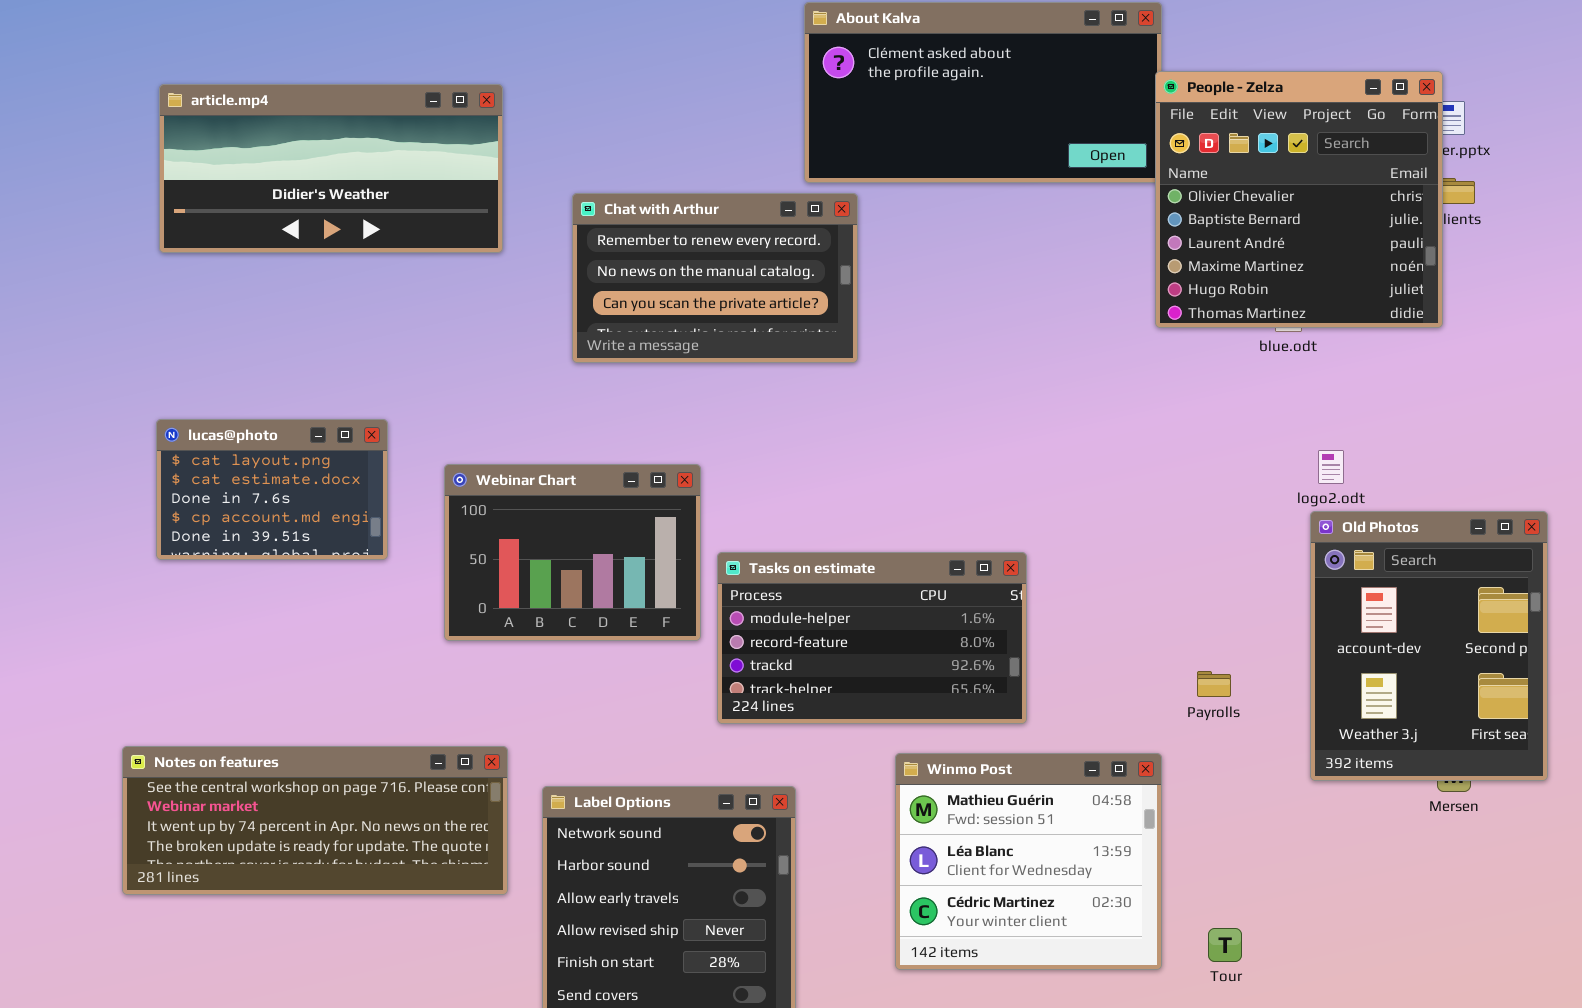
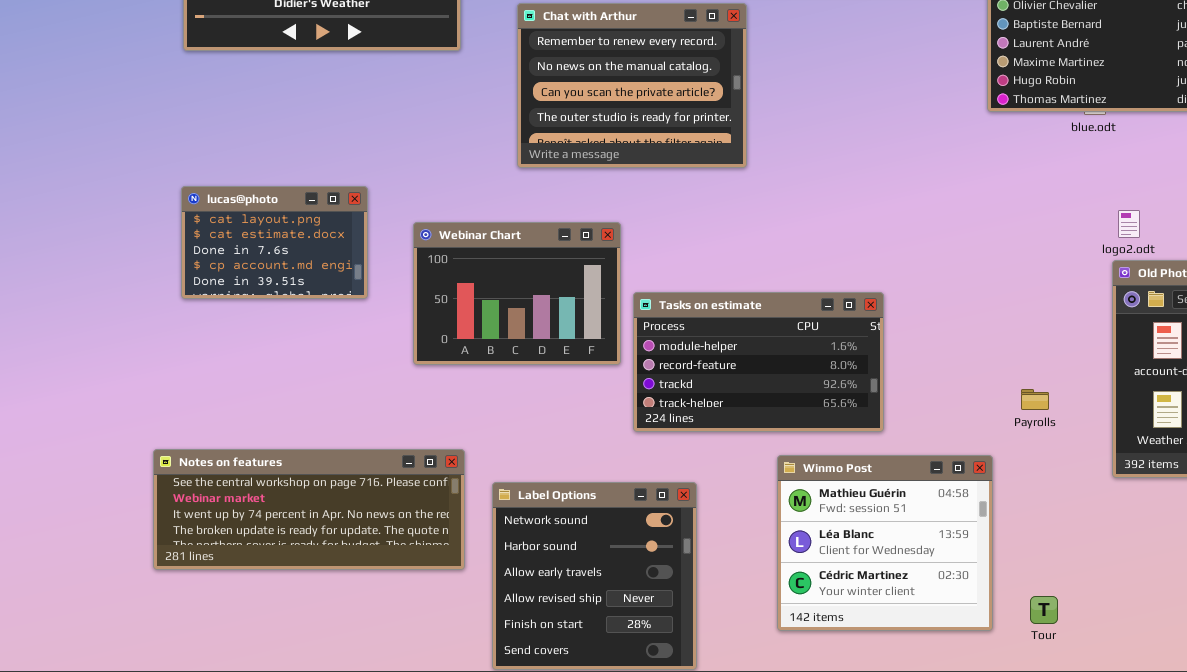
Chat with Arthur: [572,193,858,363] -> [517,3,747,168], resized

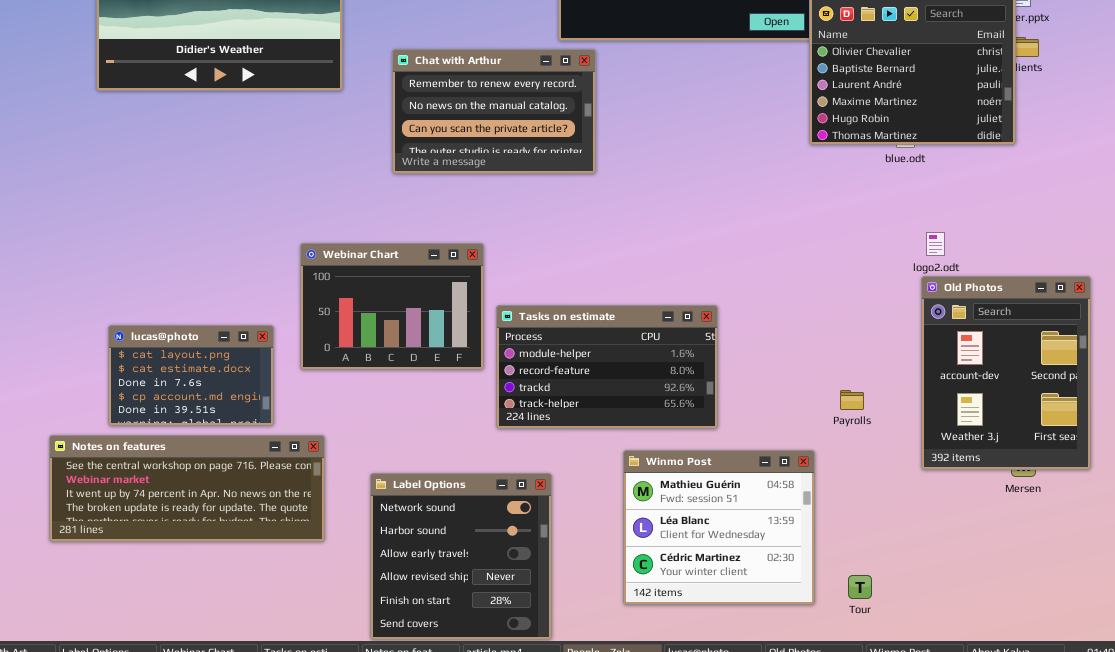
Chat with Arthur: [517,3,747,168] -> [392,49,596,174], resized
lucas@photo: [181,186,368,299] -> [108,325,274,426], moved
Notes on features: [153,449,465,570] -> [49,435,325,542], moved

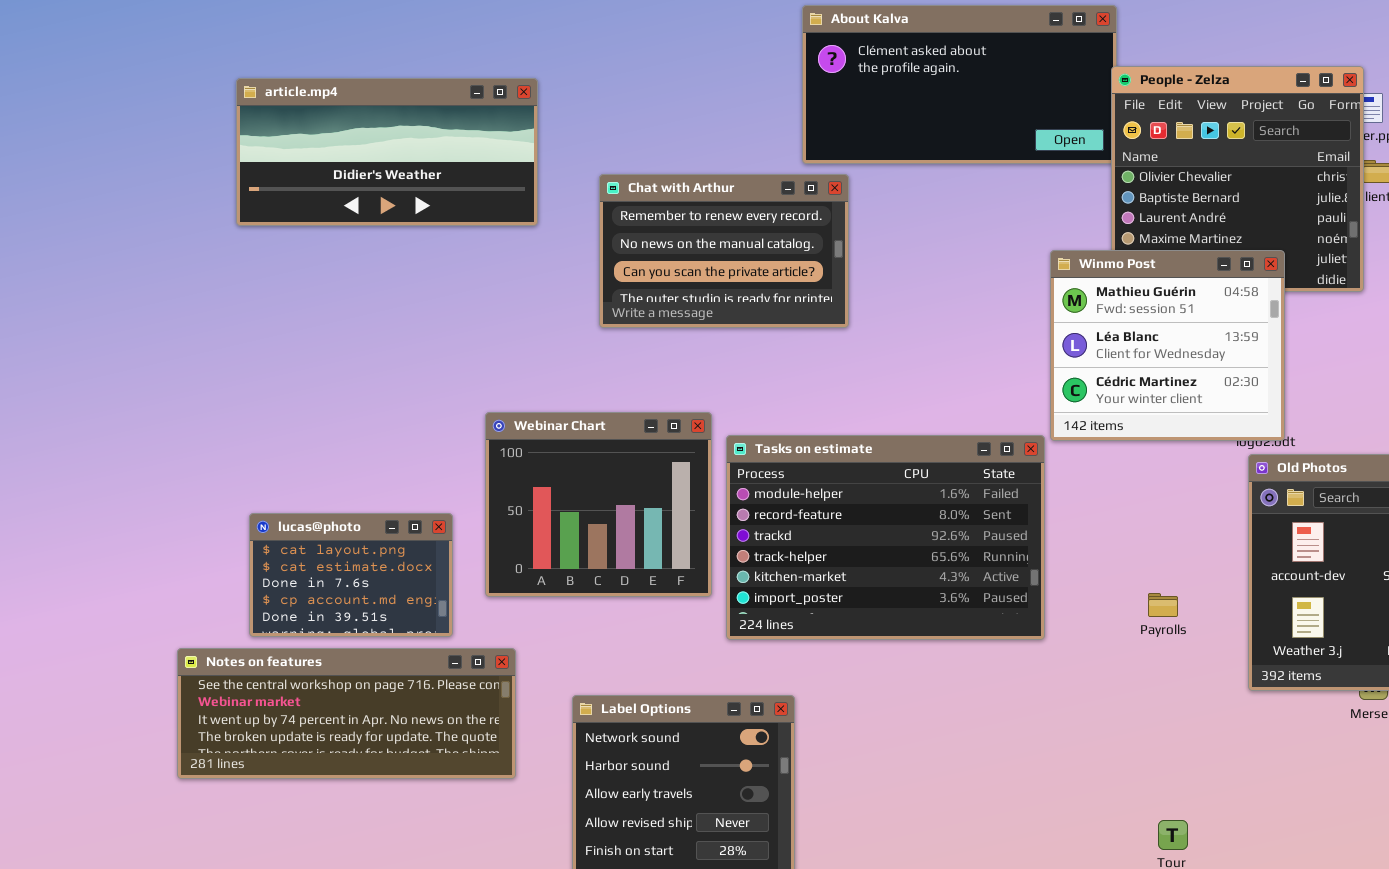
Webinar Chart: [300,243,484,370] -> [485,412,712,597], resized
Tasks on estimate: [496,305,718,429] -> [726,435,1045,640], resized
Winmo Post: [623,450,815,605] -> [1050,250,1285,441], moved

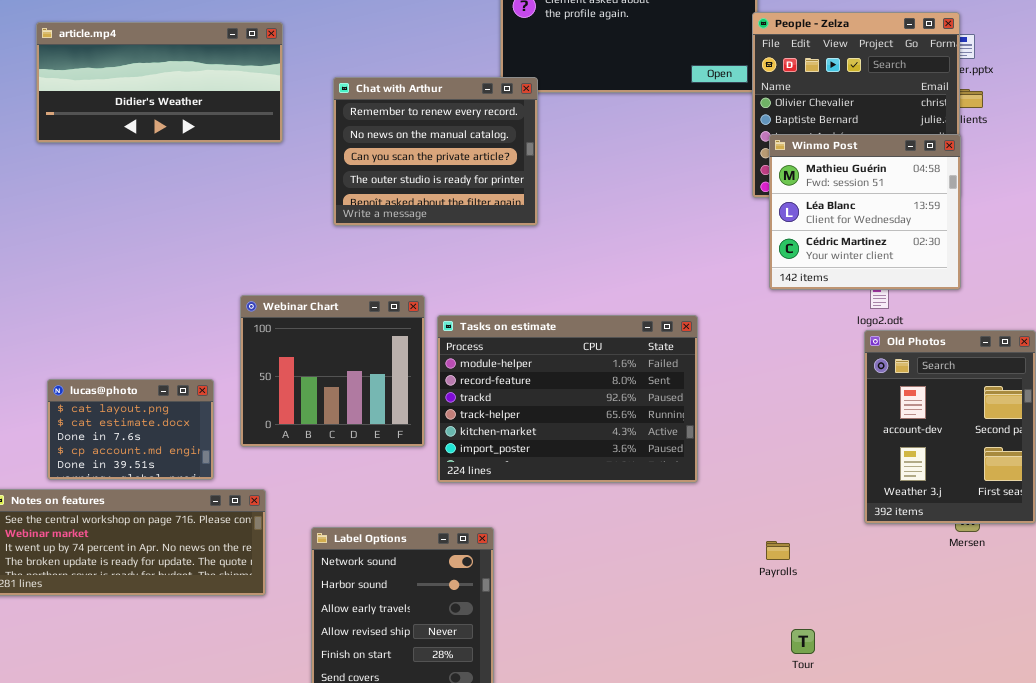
Chat with Arthur: [599,174,849,328] -> [333,77,538,226], resized
Winmo Post: [1050,250,1285,441] -> [769,134,961,290], moved
Payrolls: [1148,593,1178,617] -> [766,541,790,560], moved

